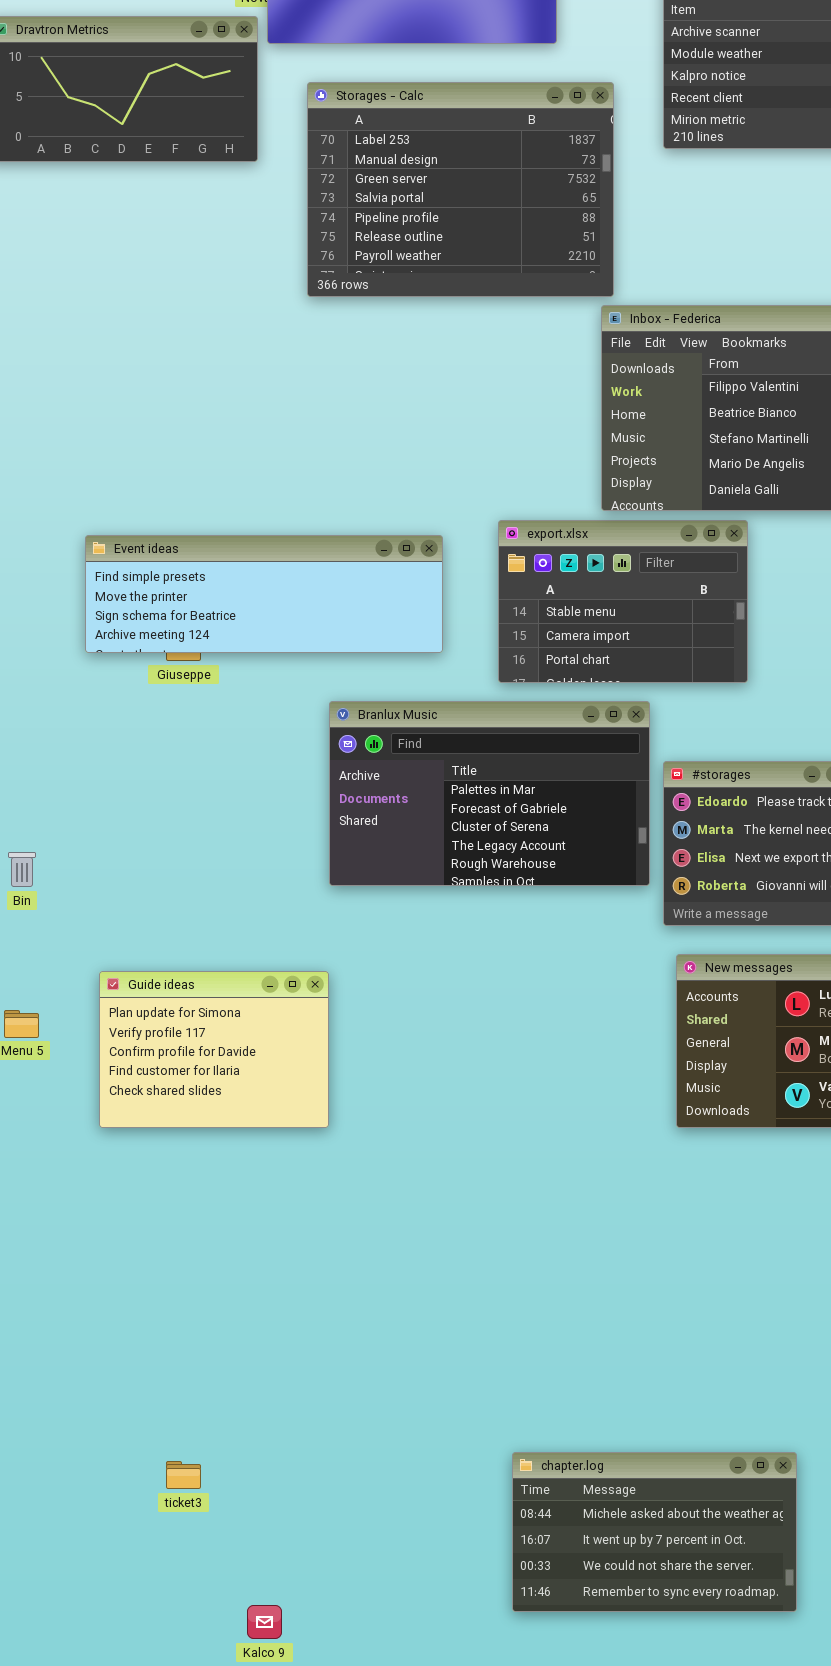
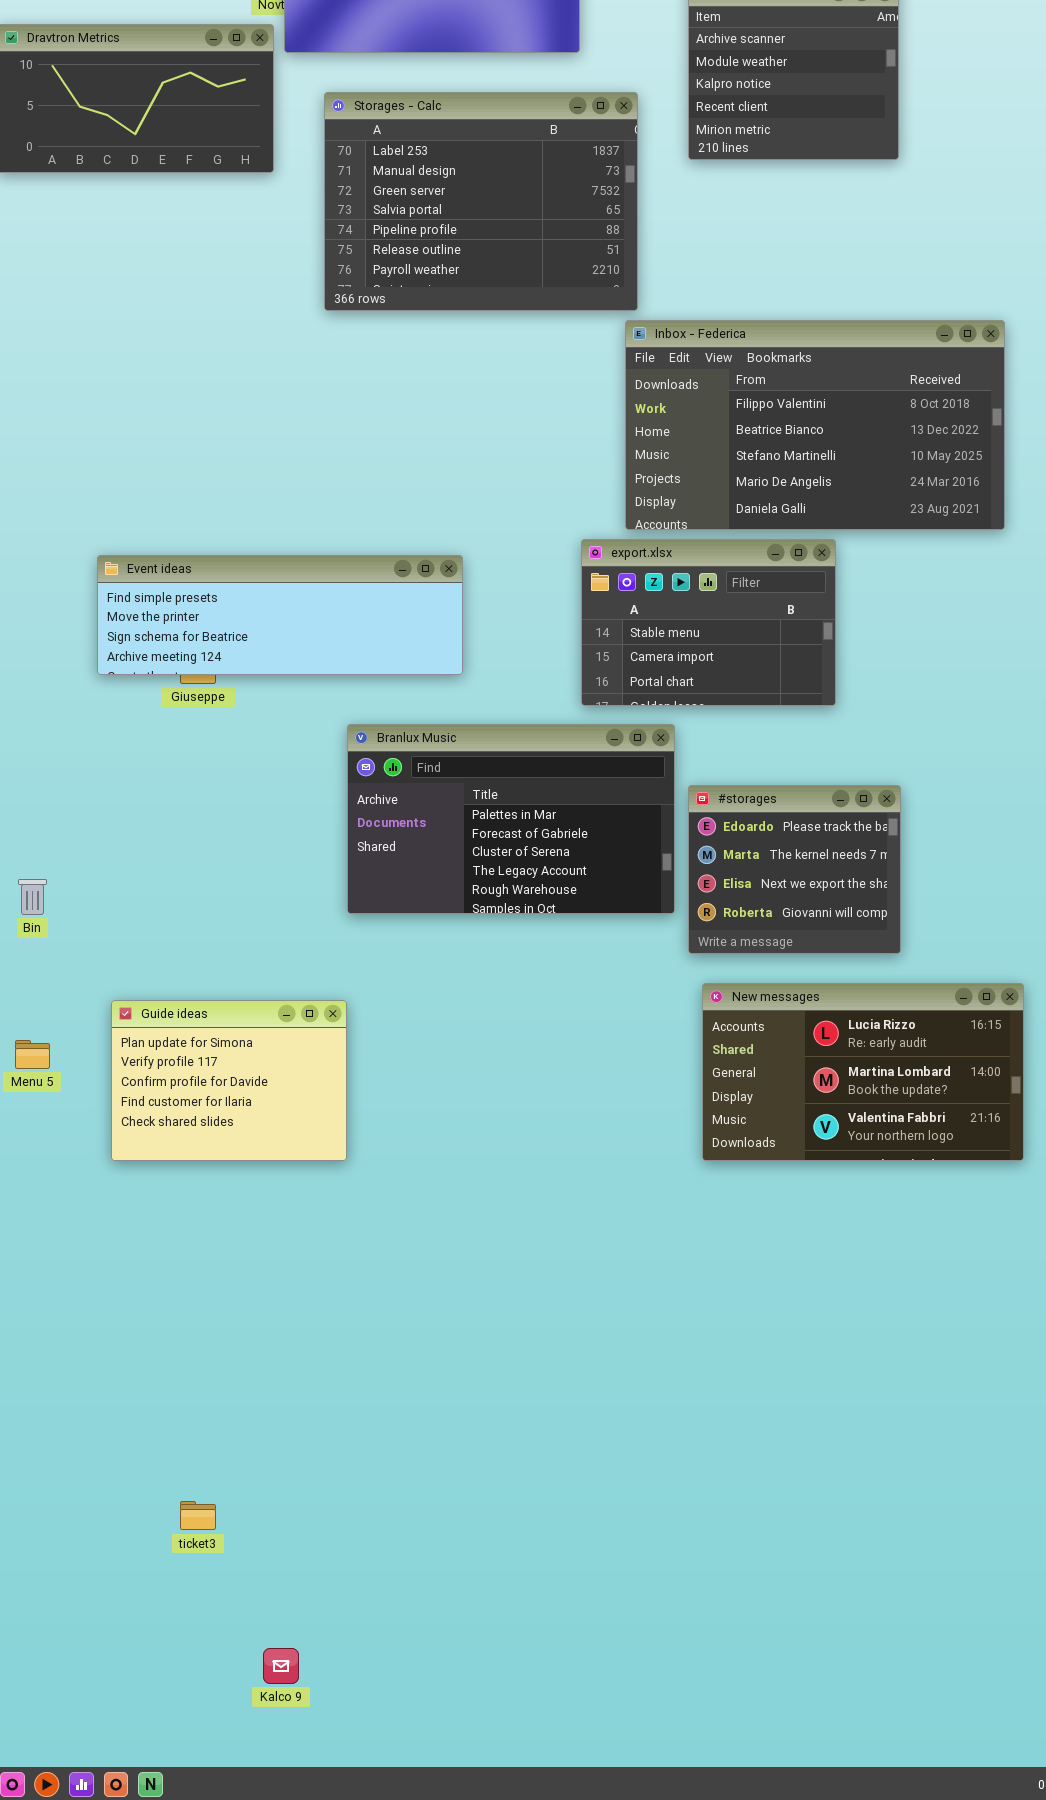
export.xlsx: [498,520,748,683] -> [581,539,836,706], moved
chapter.log: [512,1452,797,1612] -> none, closed

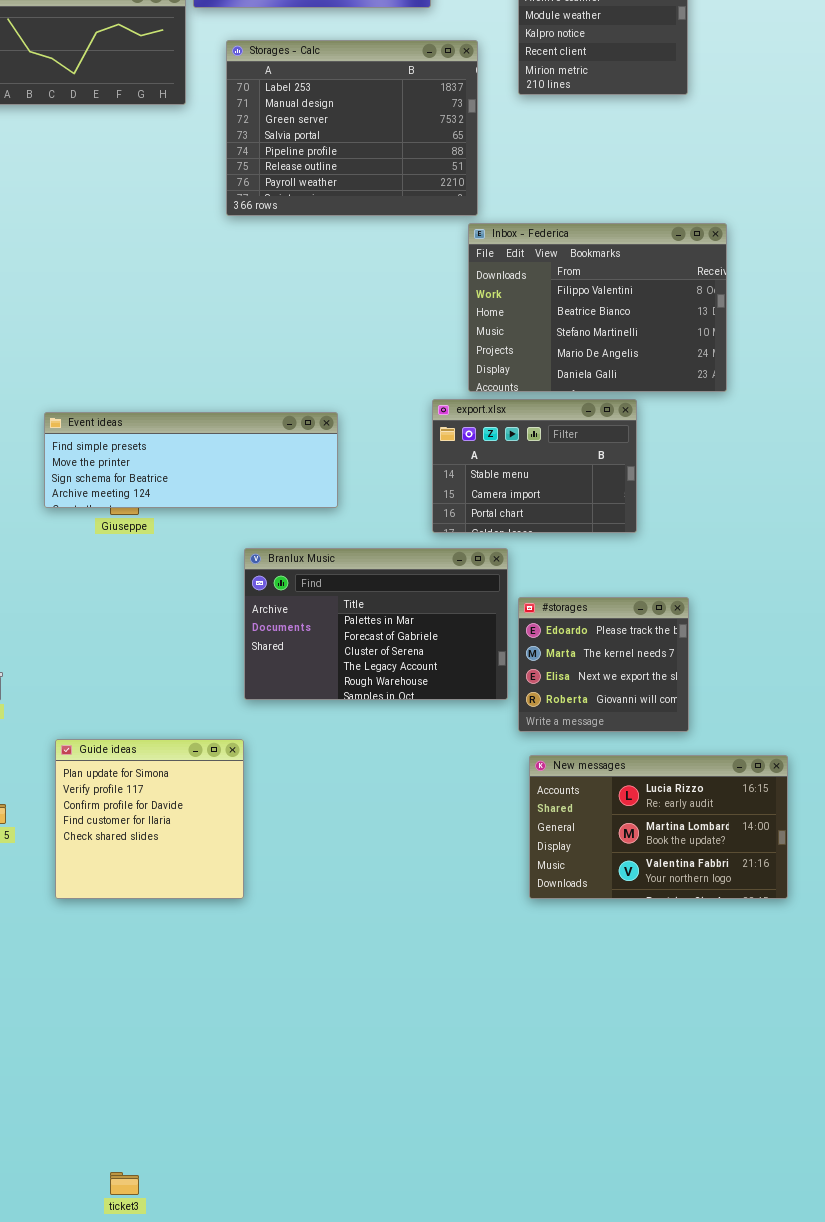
Inbox - Federica: [625,320,1005,530] -> [468,223,727,392], resized
Guide ideas: [111,1000,347,1161] -> [55,739,244,899], resized

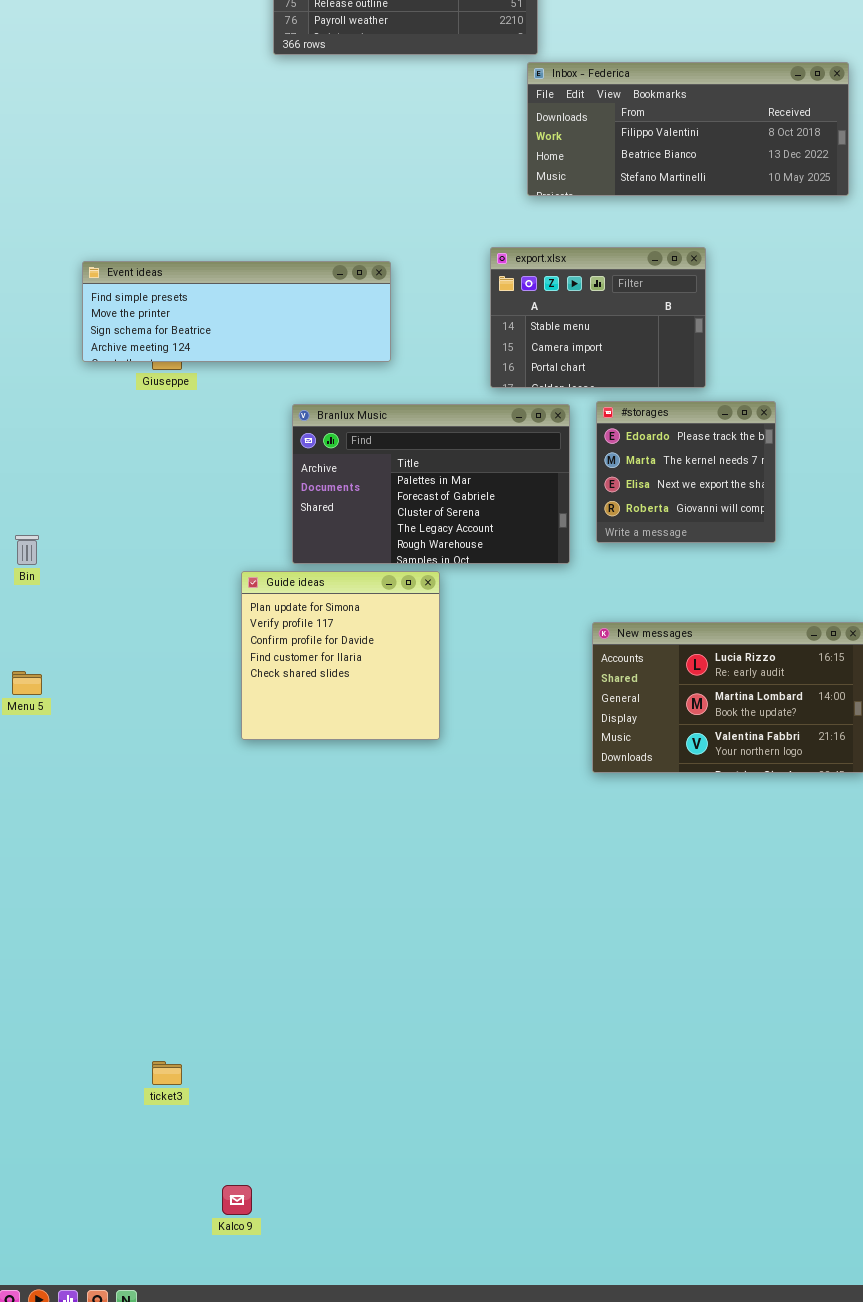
Inbox - Federica: [468,223,727,392] -> [527,62,849,196], resized
#storages: [518,597,689,732] -> [596,401,776,543], moved
Guide ideas: [55,739,244,899] -> [241,571,440,740], moved

